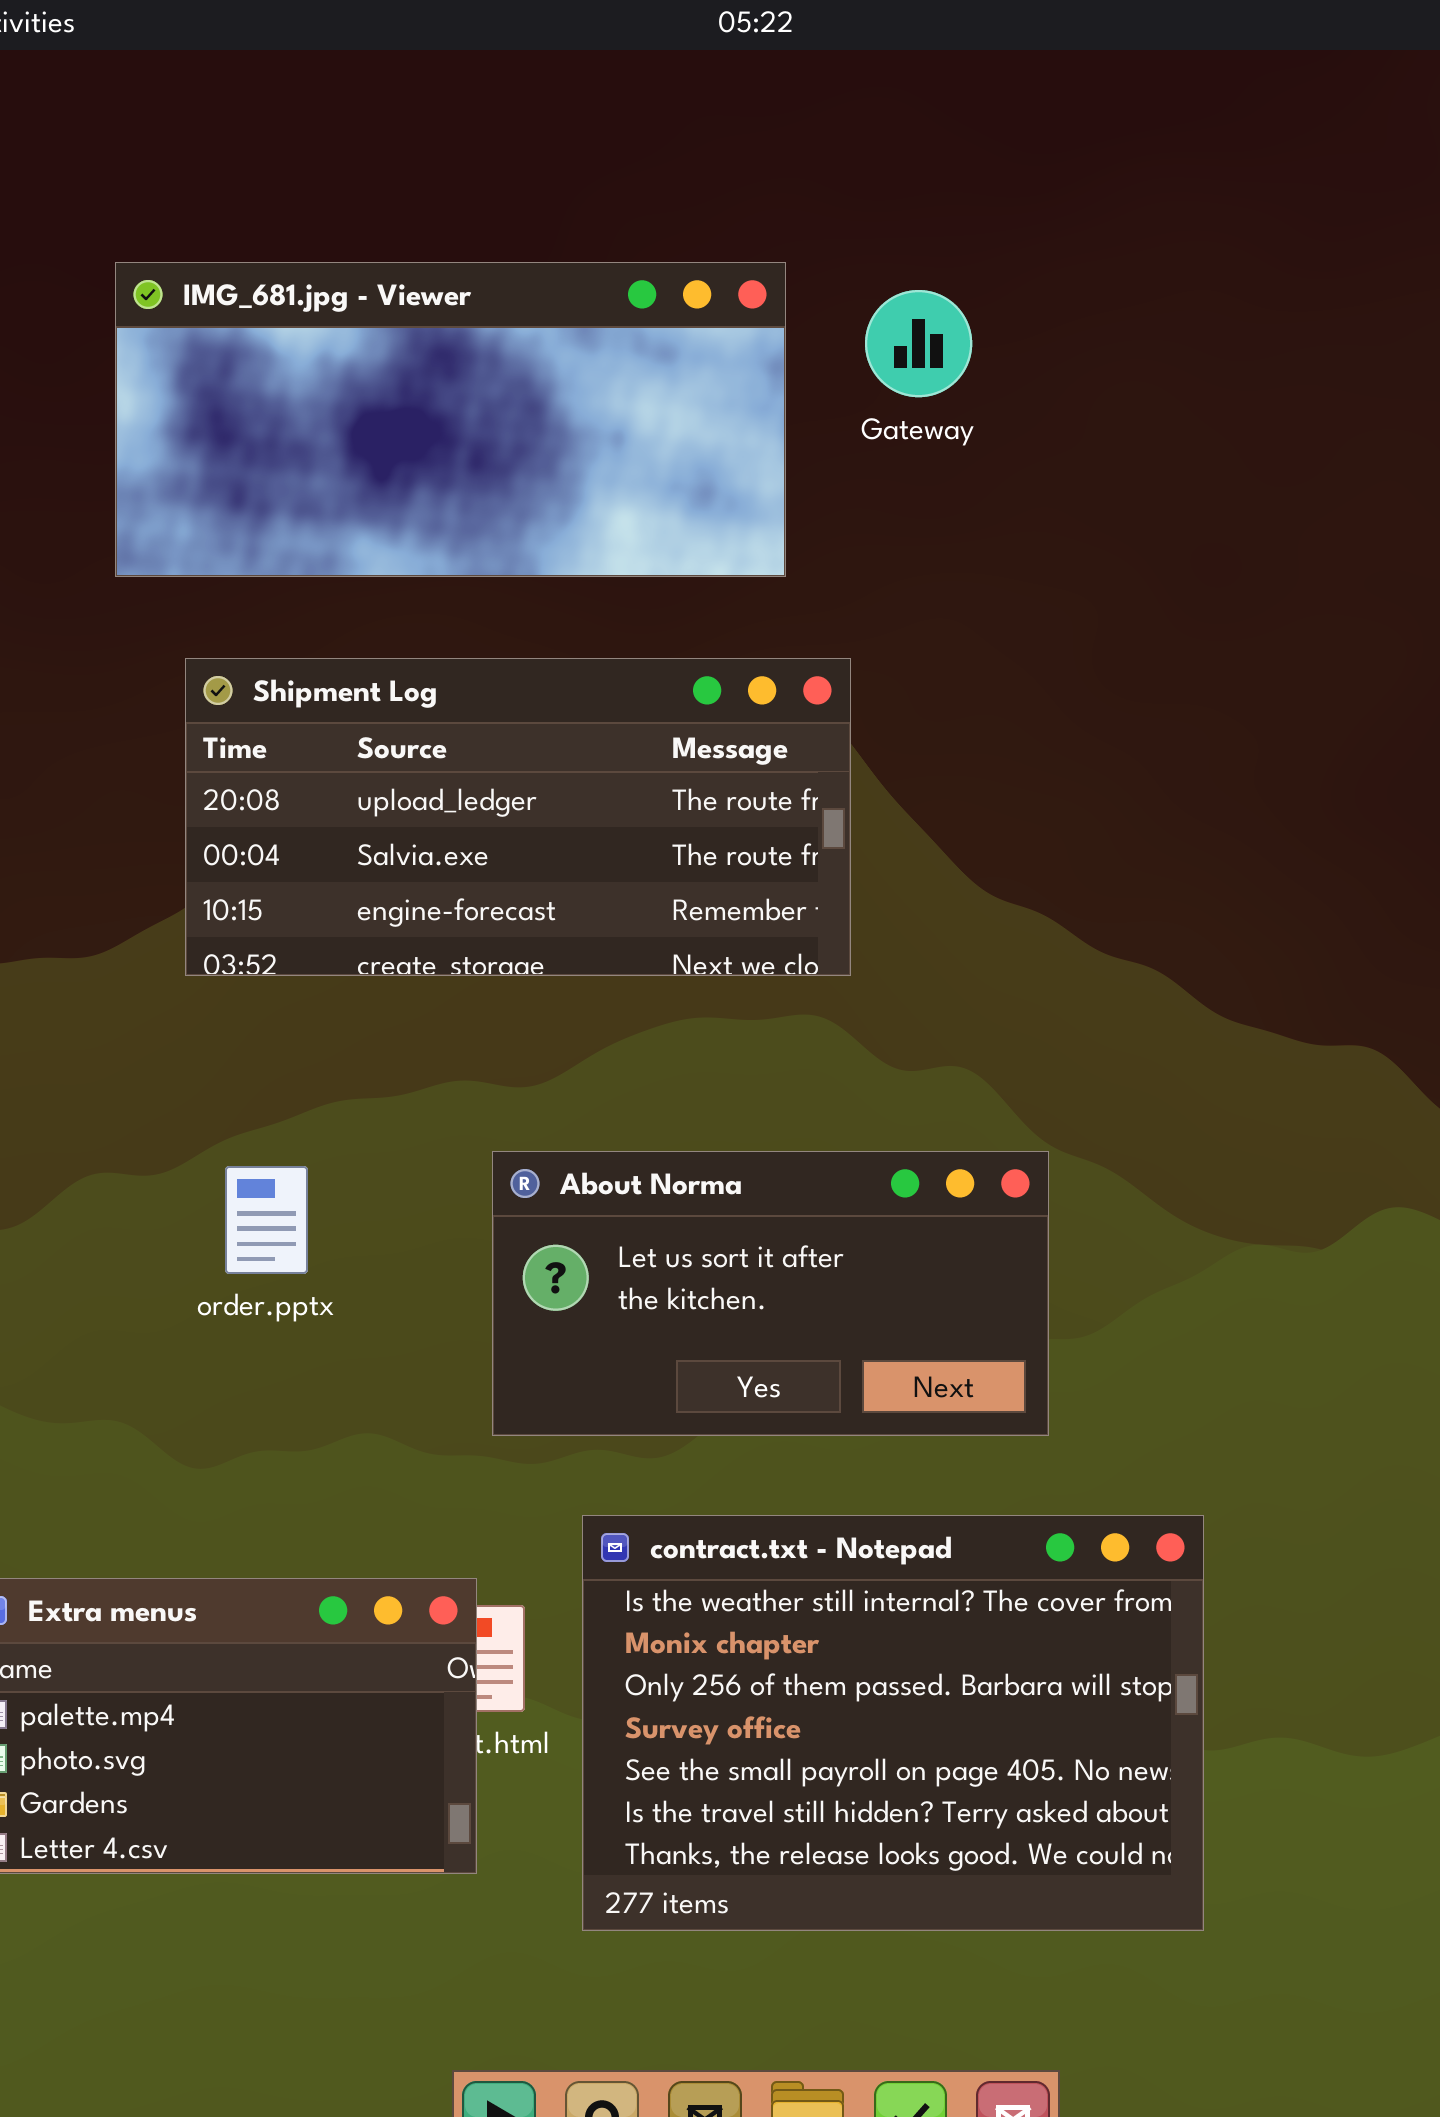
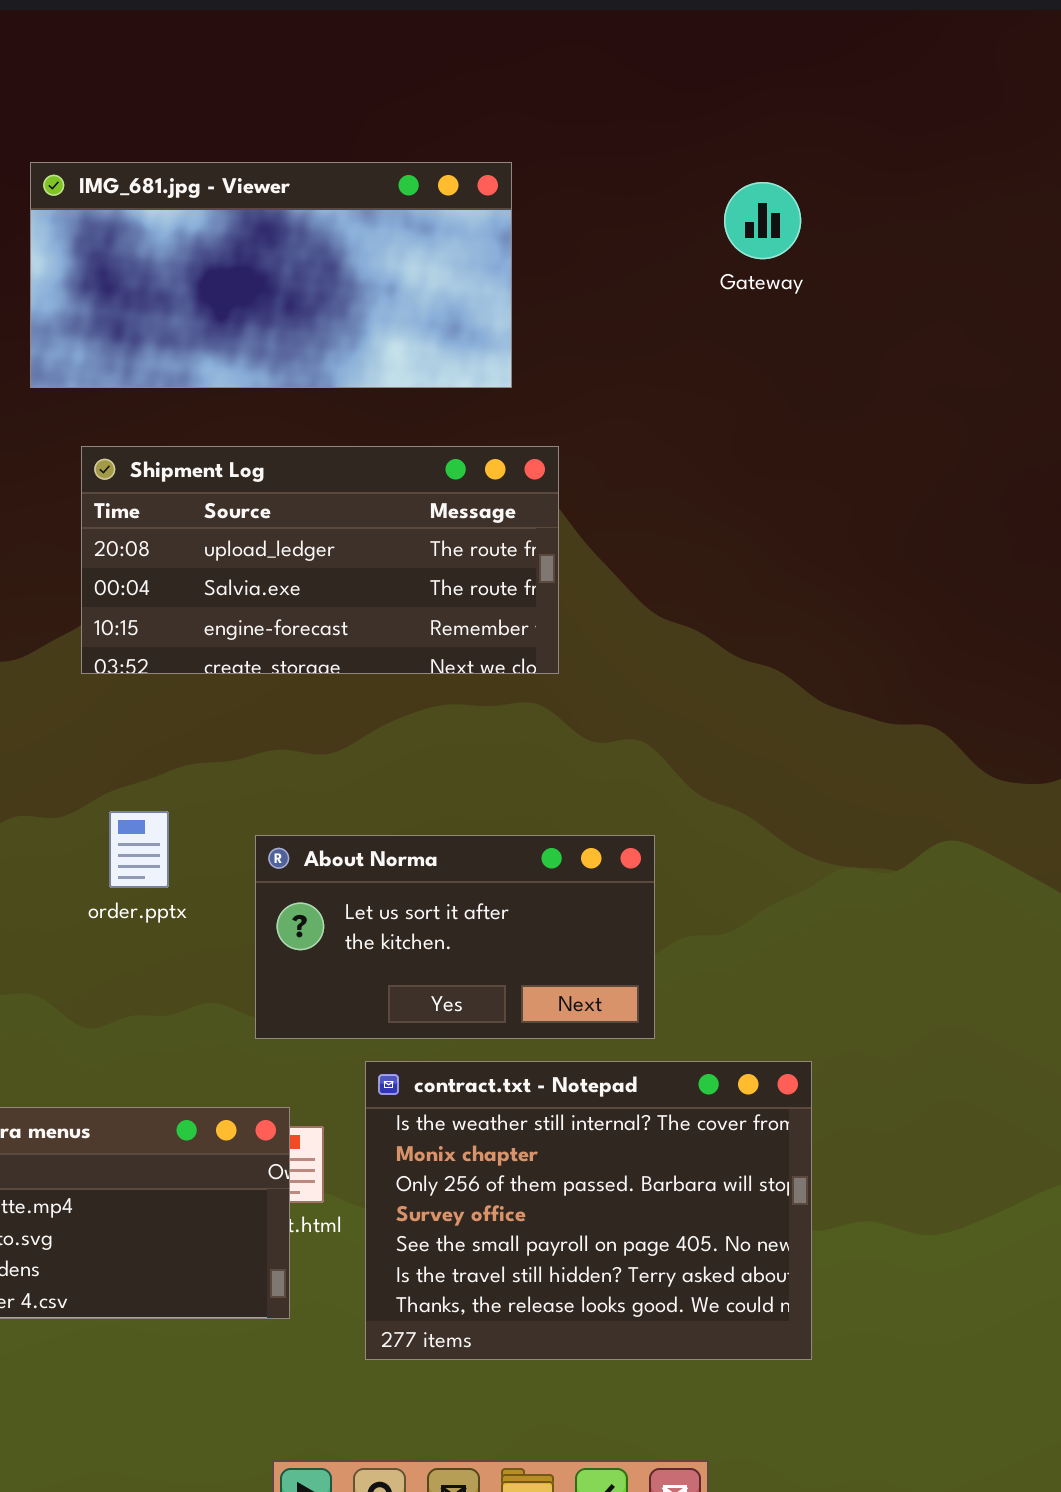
Gateway: [865,290,972,397] -> [724,182,801,259], moved
About Norma: [492,1151,1049,1436] -> [255,835,655,1039], moved

